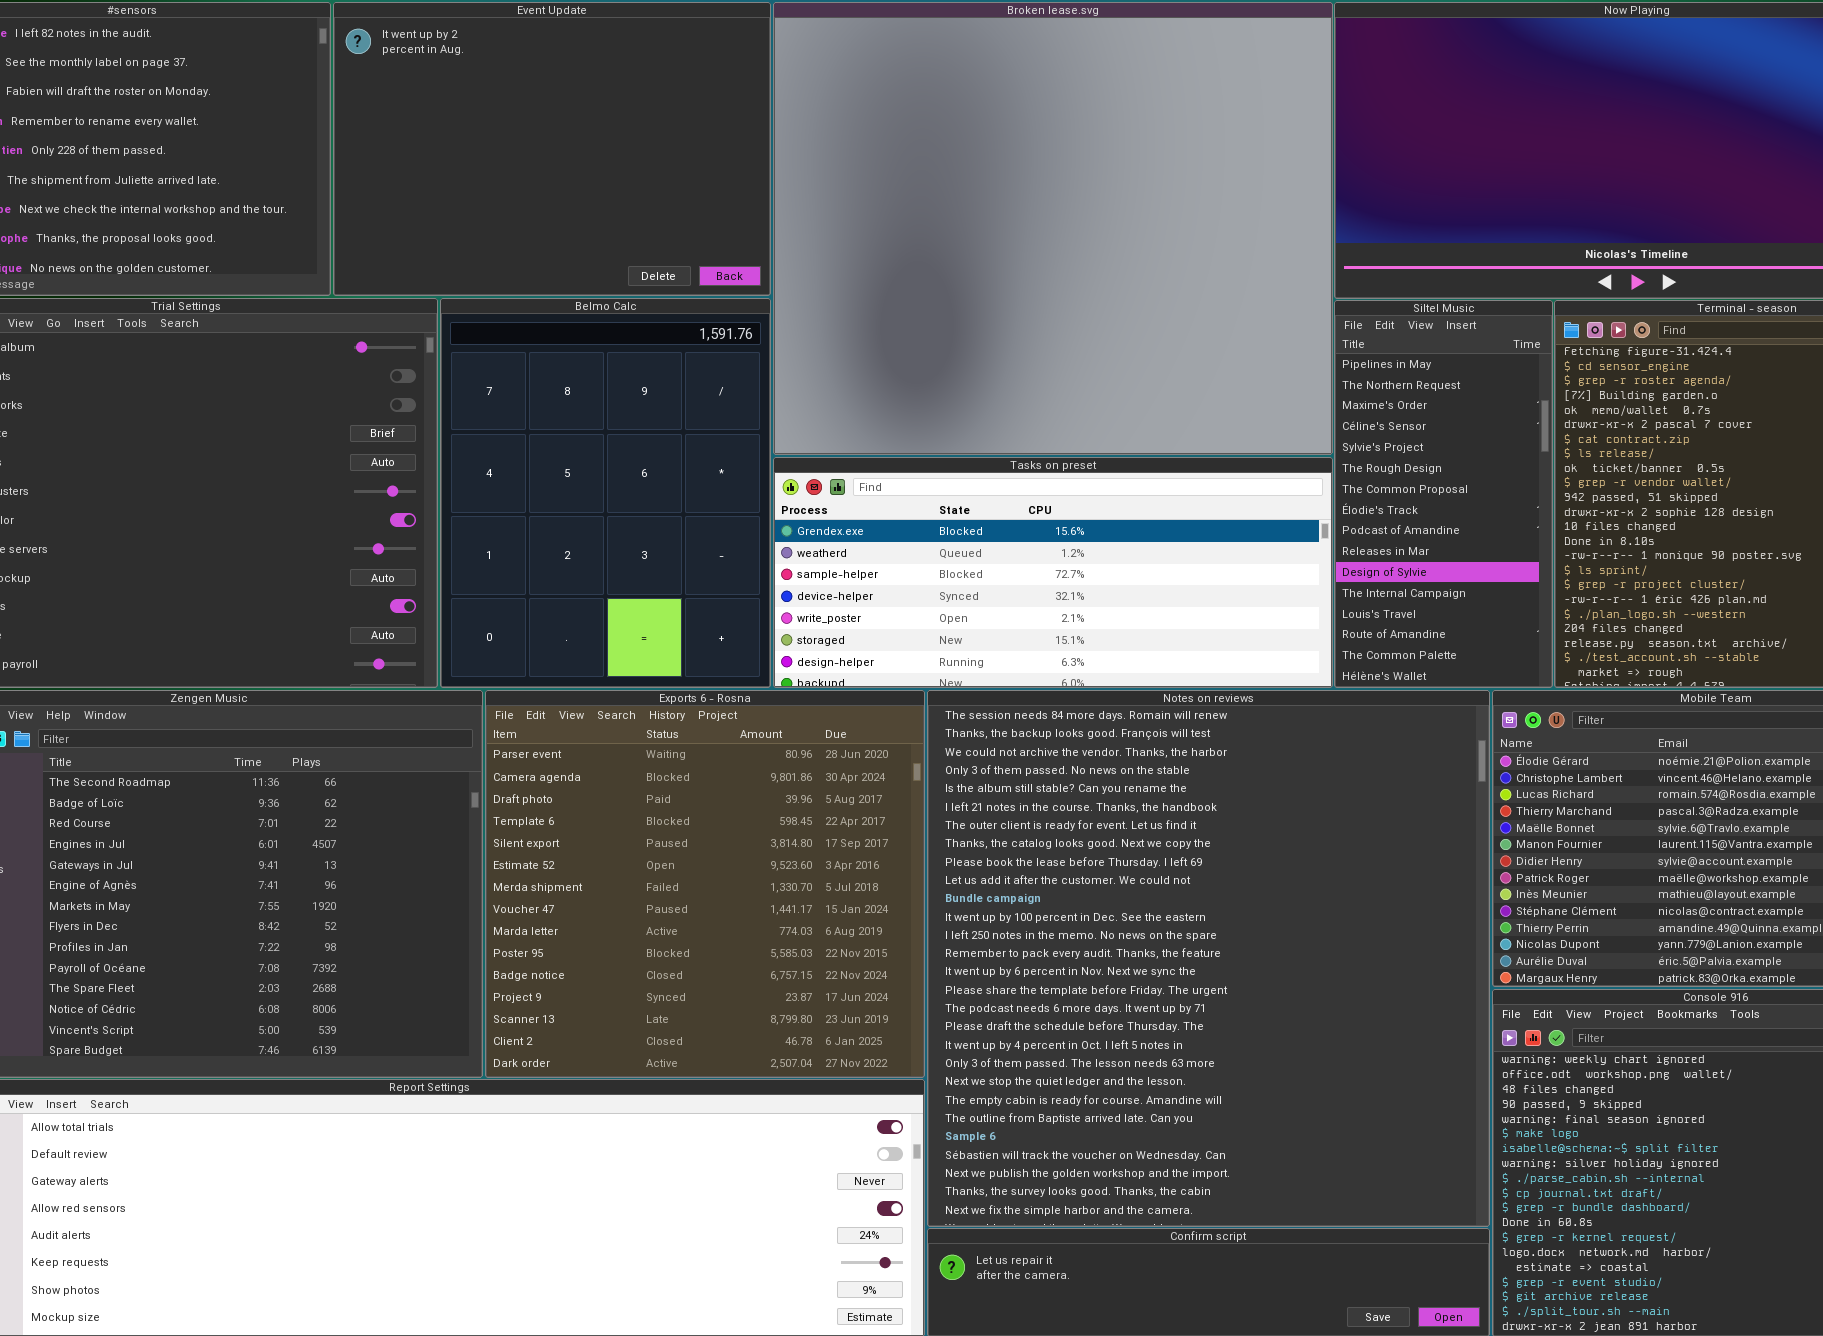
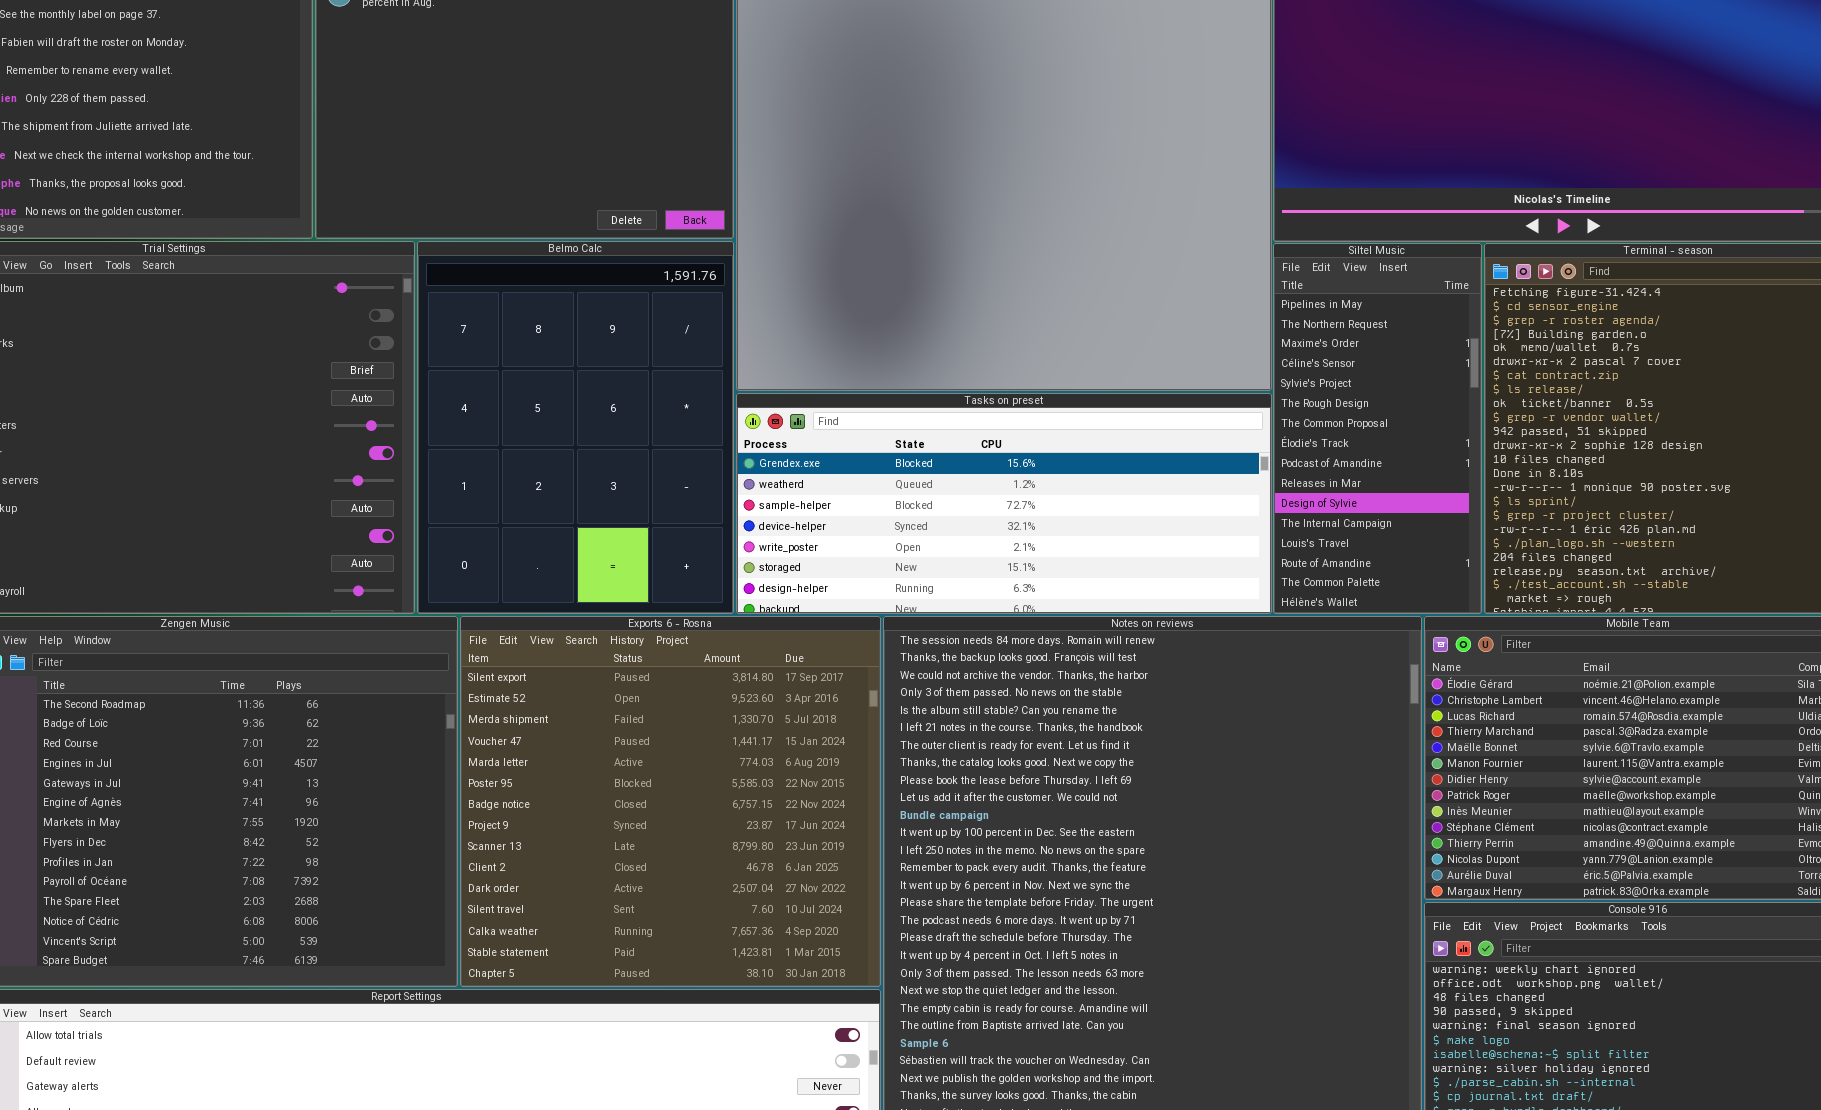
Exports 6 - Rosna: [485,690,925,1078] -> [460,616,881,987], scrolled down 4 rows

